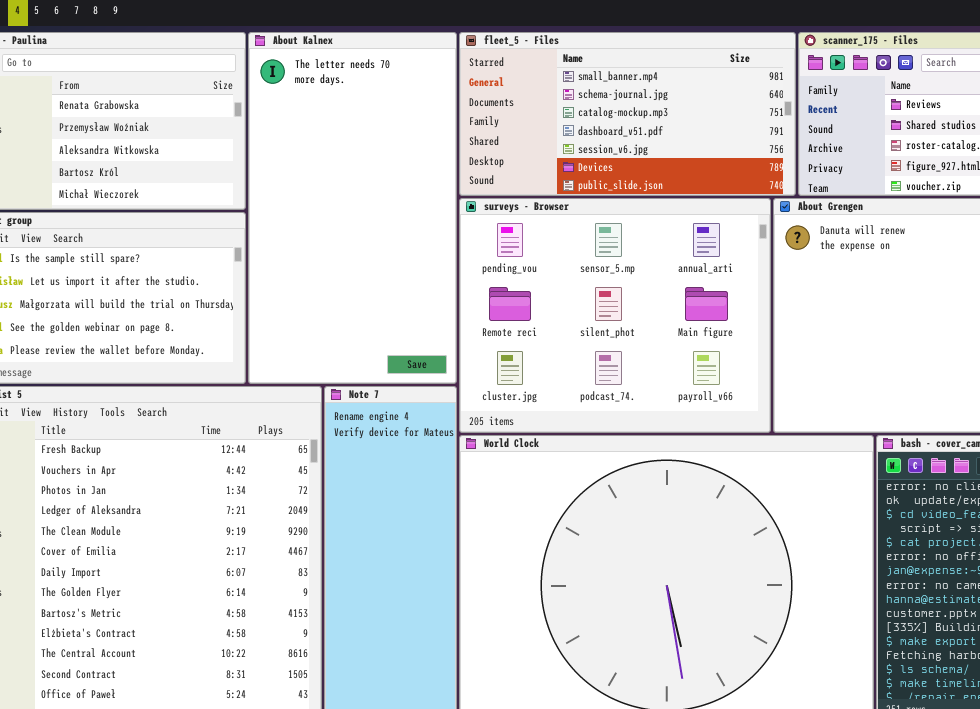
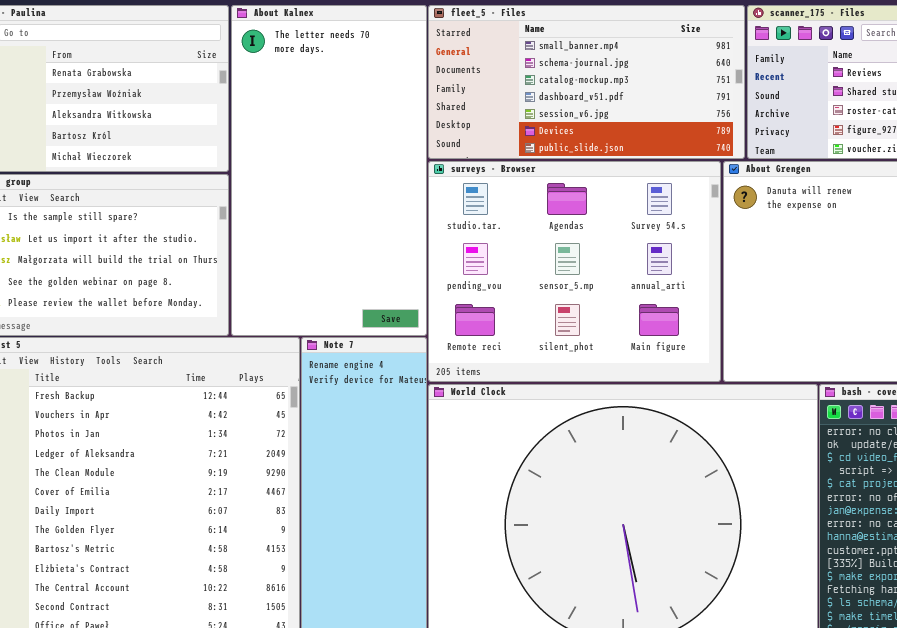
surveys - Browser: [459,198,771,433] -> [428,161,721,382], scrolled up 1 row

